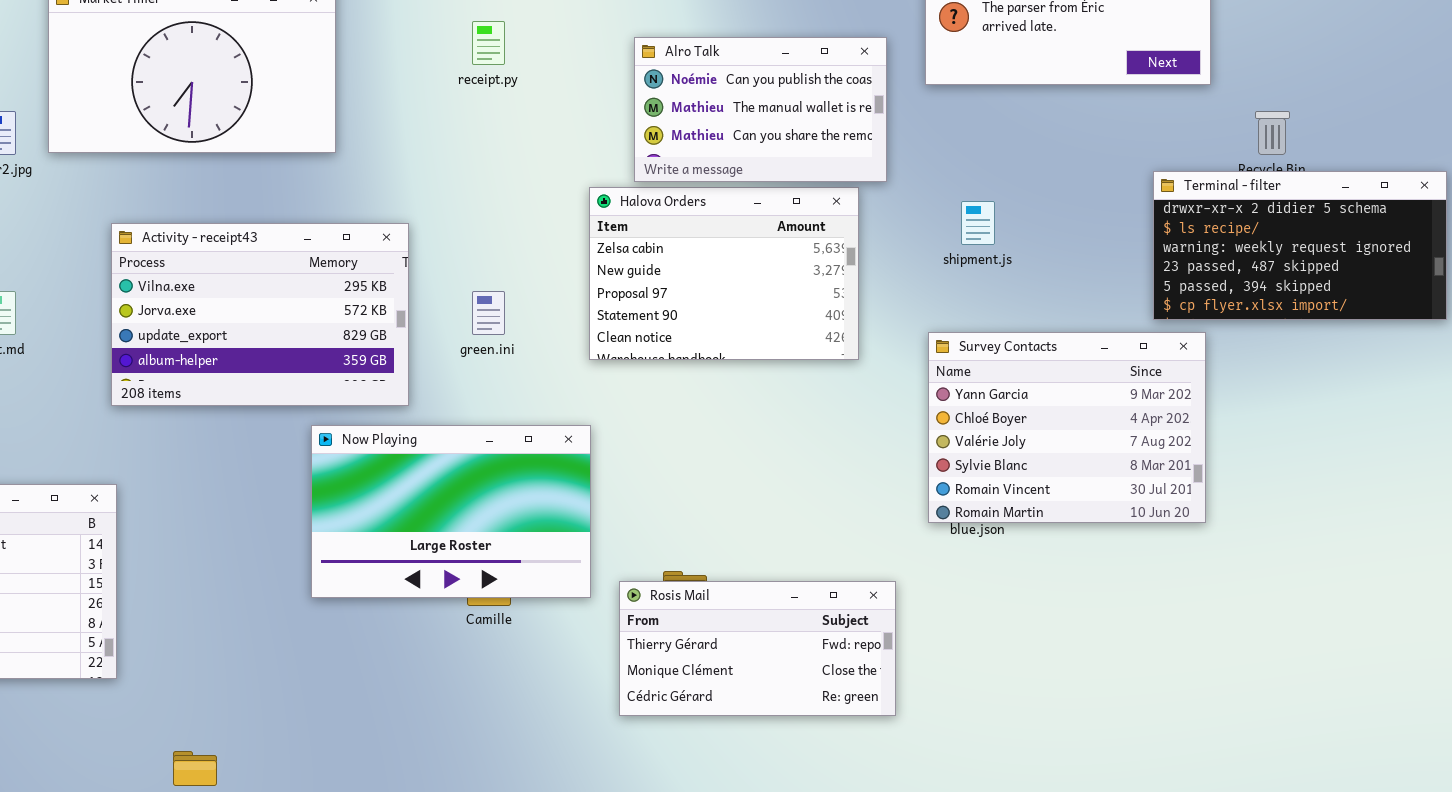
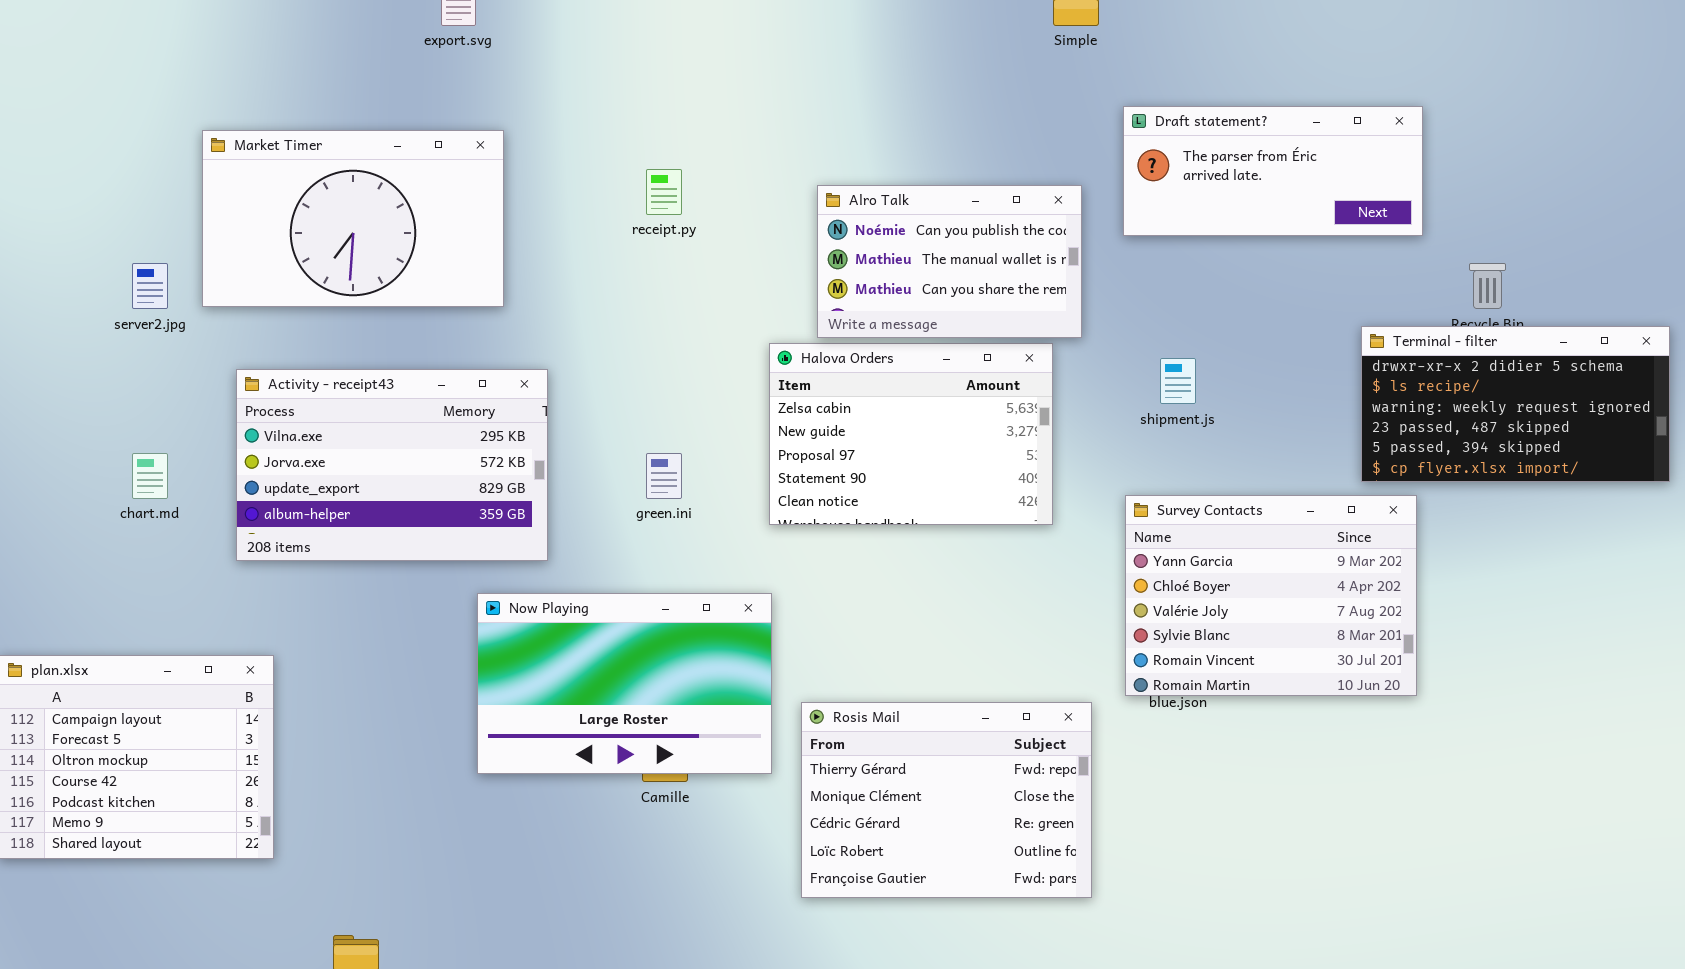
Activity - receipt43: [111,223,409,406] -> [236,369,548,561], moved
Rosis Mail: [619,581,896,716] -> [801,702,1092,898], resized

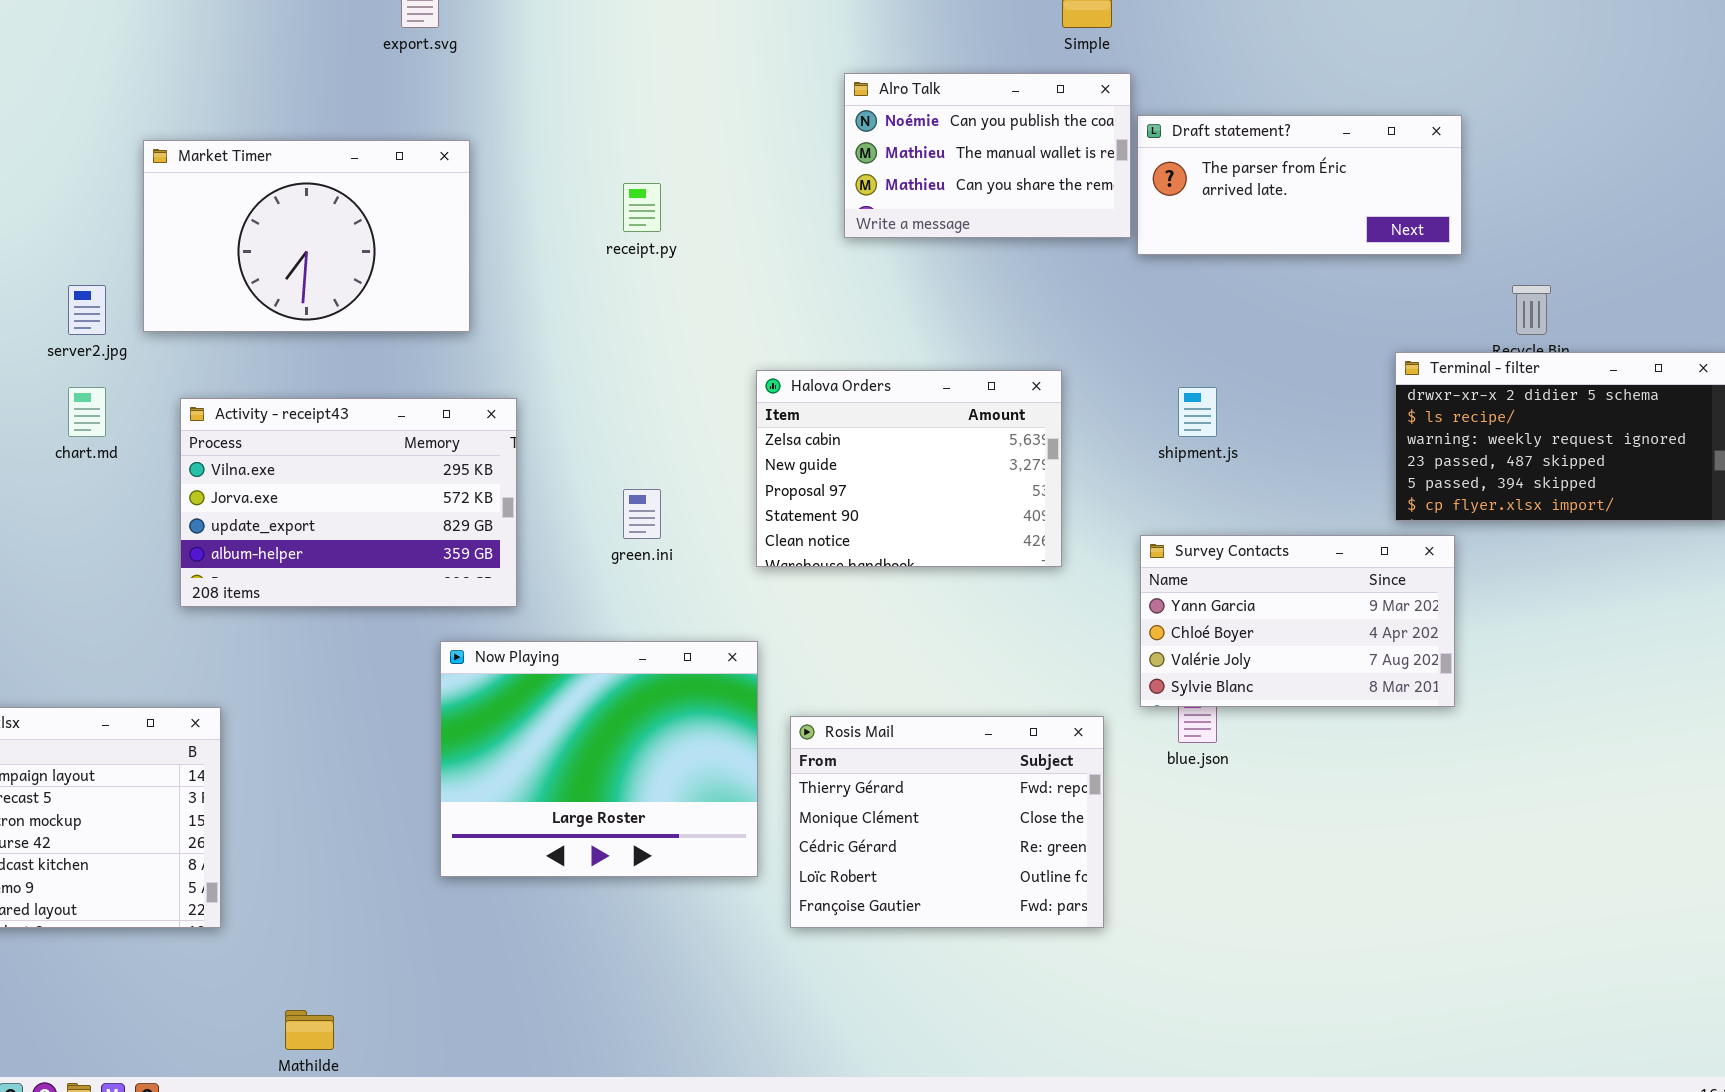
Alro Talk: [817,185,1082,338] -> [844,73,1131,238], moved
chart.md: [132,453,168,499] -> [68,387,106,437], moved
Survey Contacts: [1125,495,1417,696] -> [1140,535,1455,707], resized
Now Playing: [477,593,772,774] -> [440,641,758,877], resized
Rosis Mail: [801,702,1092,898] -> [790,716,1104,928], moved

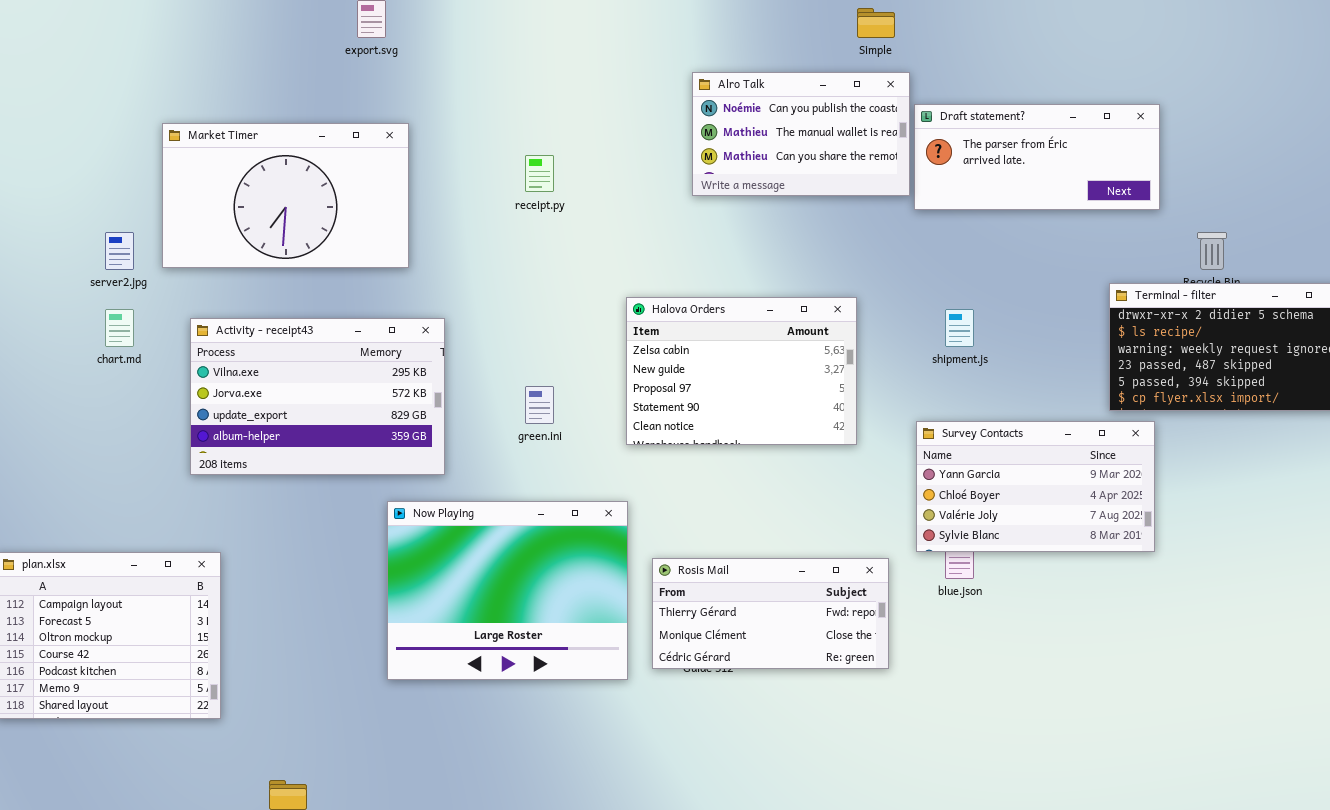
Rosis Mail: [790,716,1104,928] -> [652,558,889,669], resized

